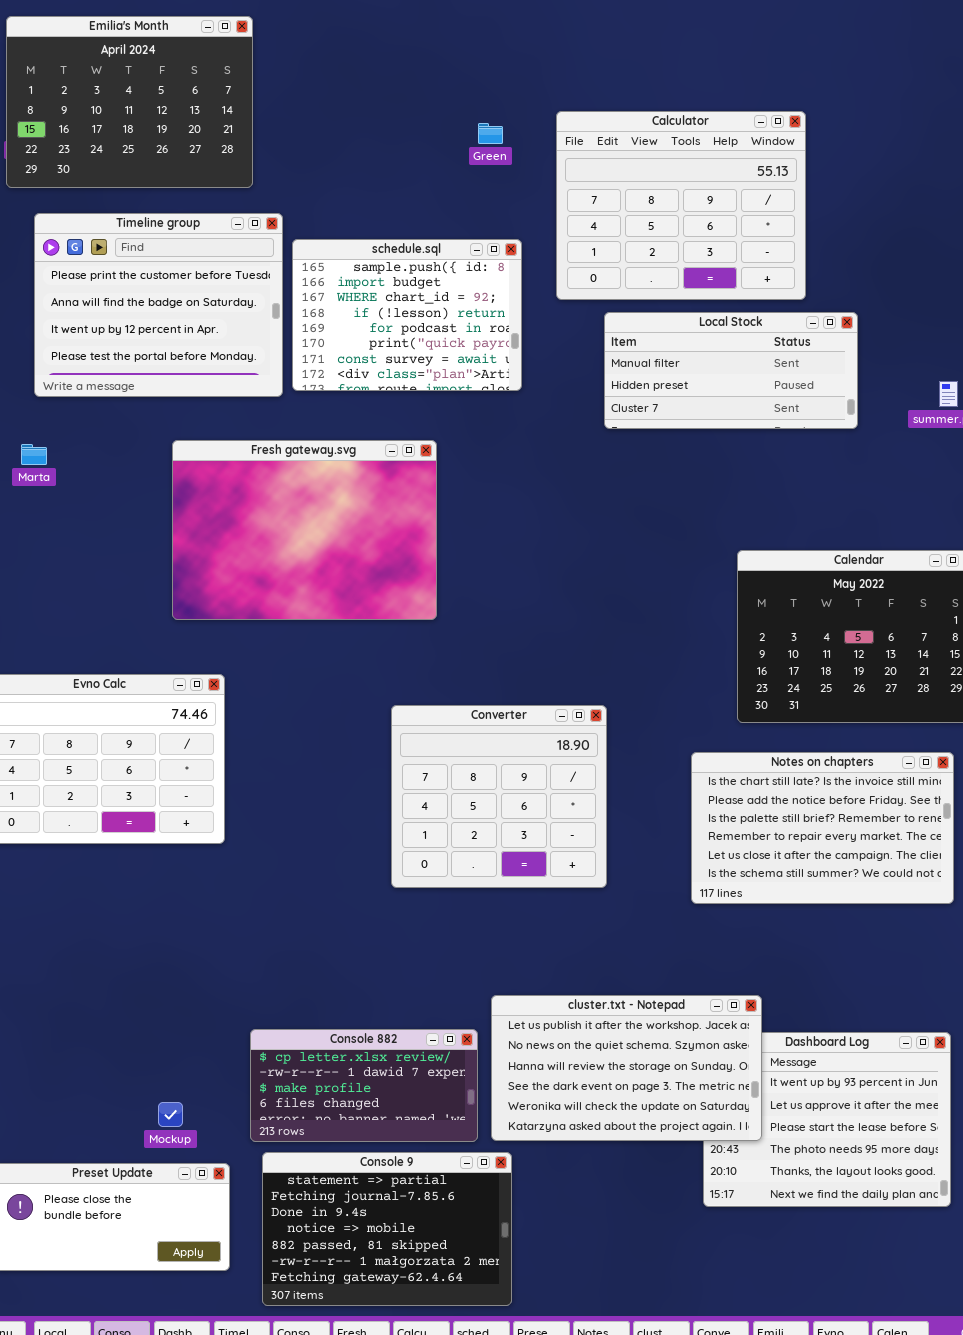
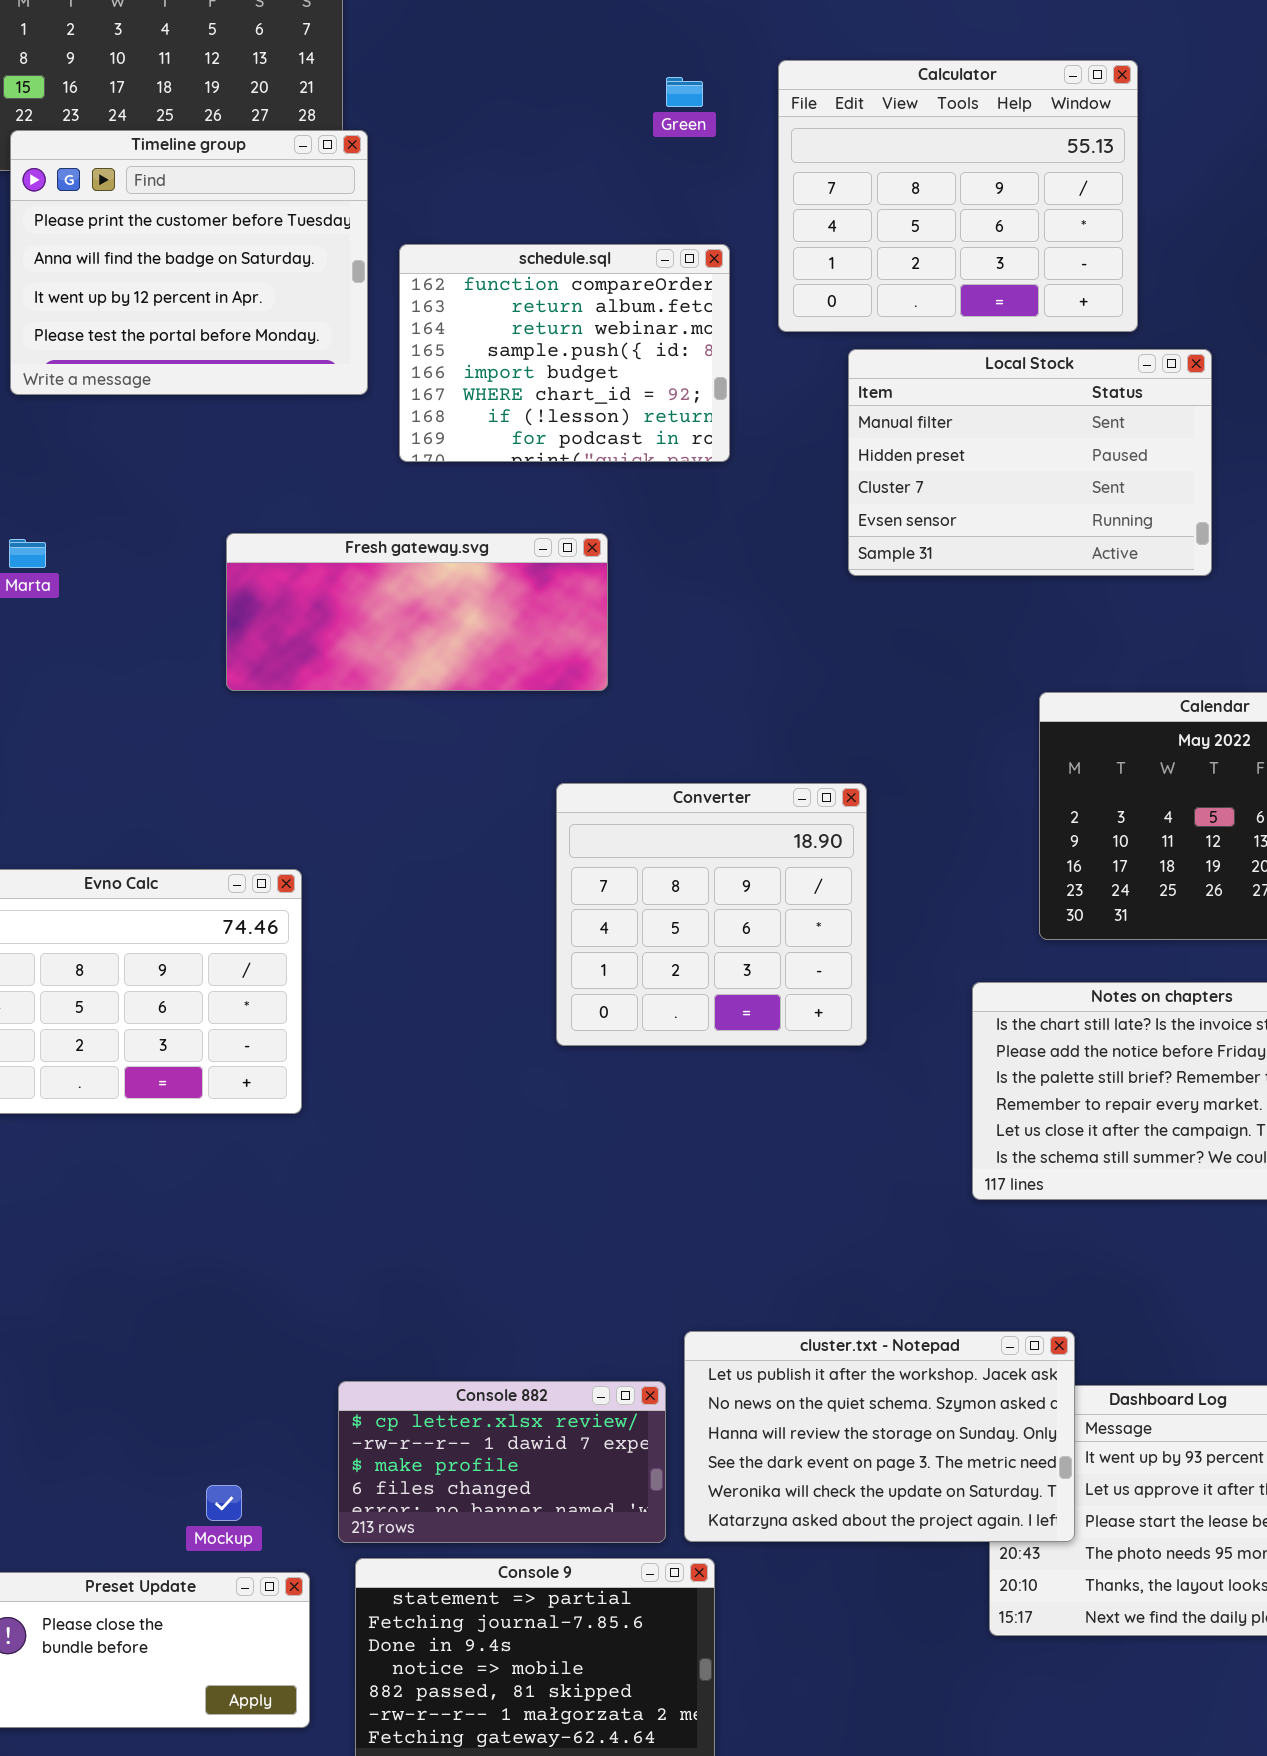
Timeline group: [34,213,283,397] -> [10,130,368,395], moved
schedule.sql: [292,239,522,391] -> [399,244,730,462], scrolled up 3 rows
Local Stock: [604,312,858,429] -> [848,349,1212,576], resized
Fresh gateway.svg: [172,440,437,620] -> [226,533,608,691], resized
Converter: [391,705,607,888] -> [556,783,867,1046], moved

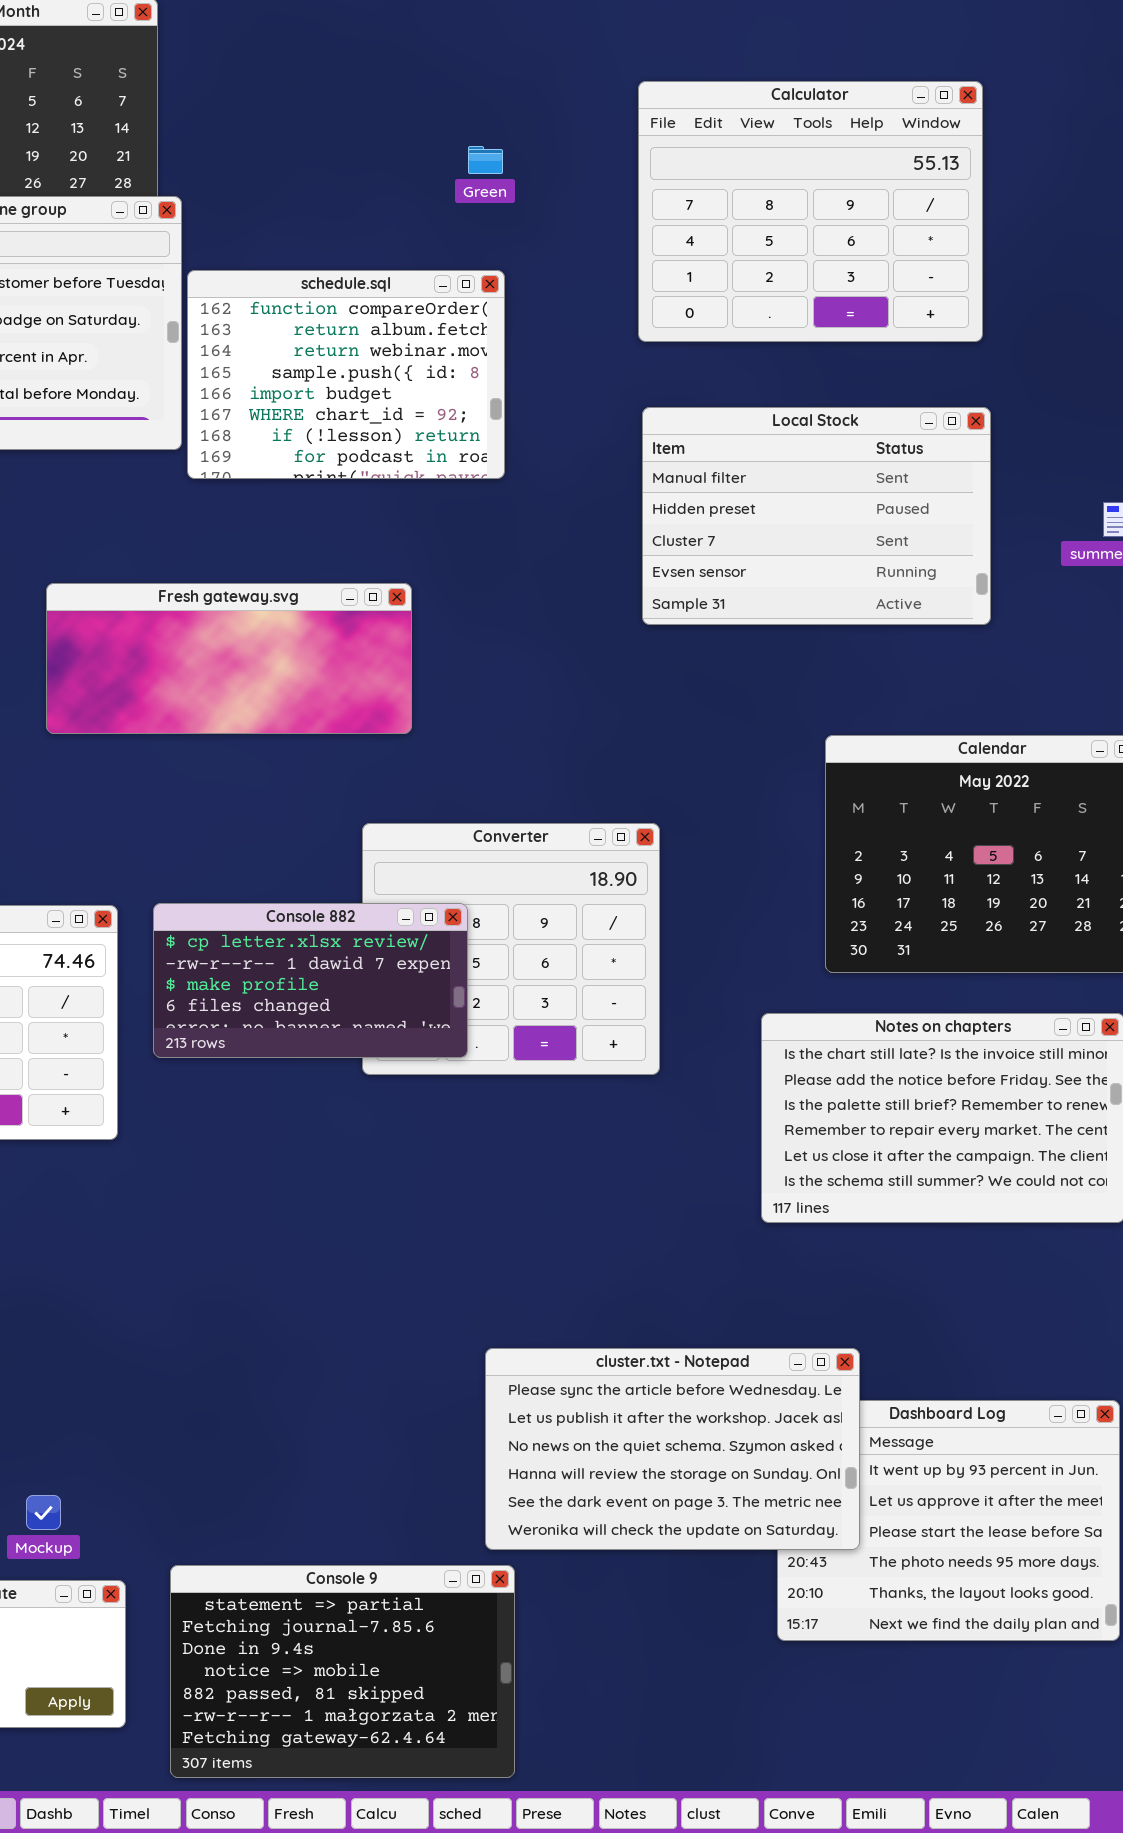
Calculator: [778,60,1138,332] -> [638,81,983,342], moved
schedule.sql: [399,244,730,462] -> [187,270,505,479], moved
cluster.txt - Notepad: [684,1331,1075,1542] -> [485,1348,860,1550], scrolled up 1 row
Console 882: [338,1381,666,1543] -> [153,903,468,1058], moved

